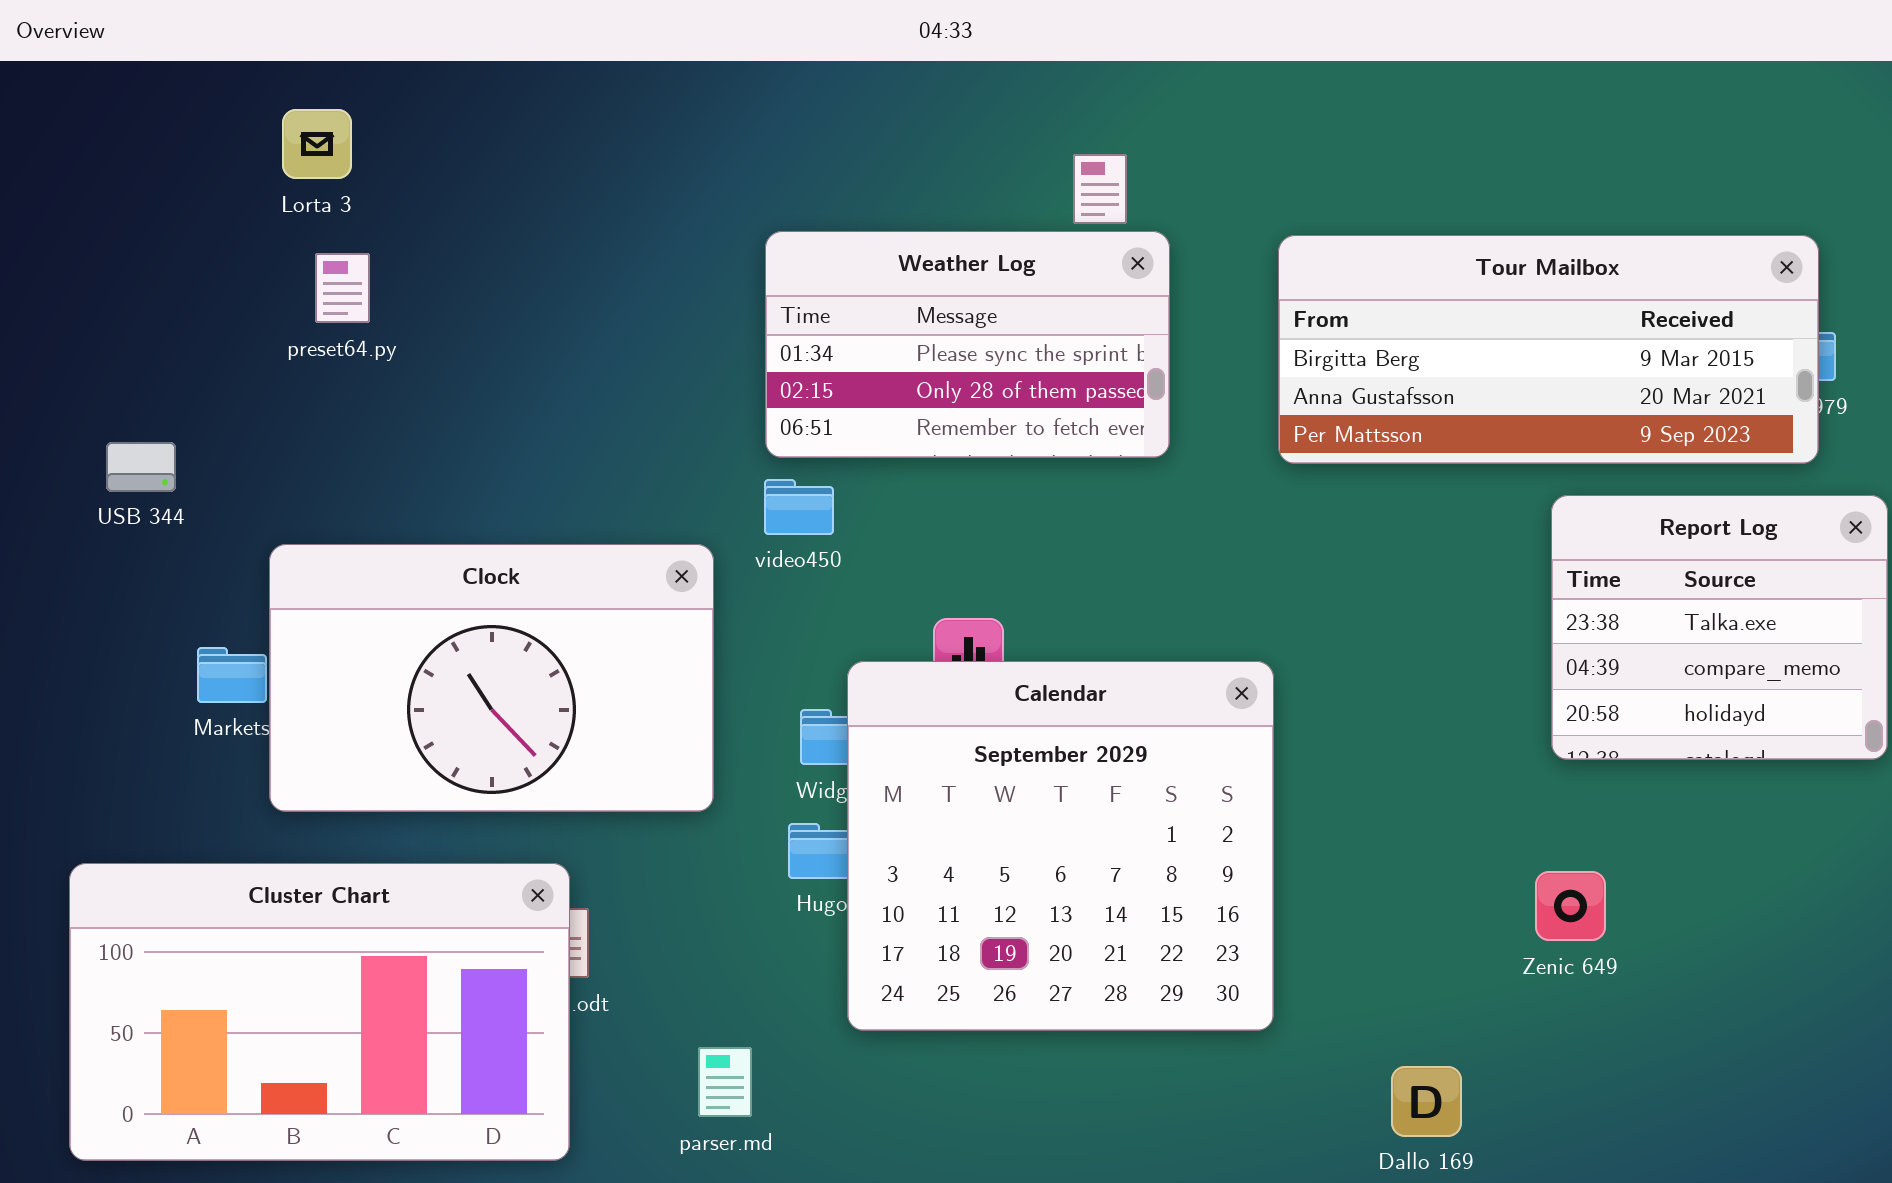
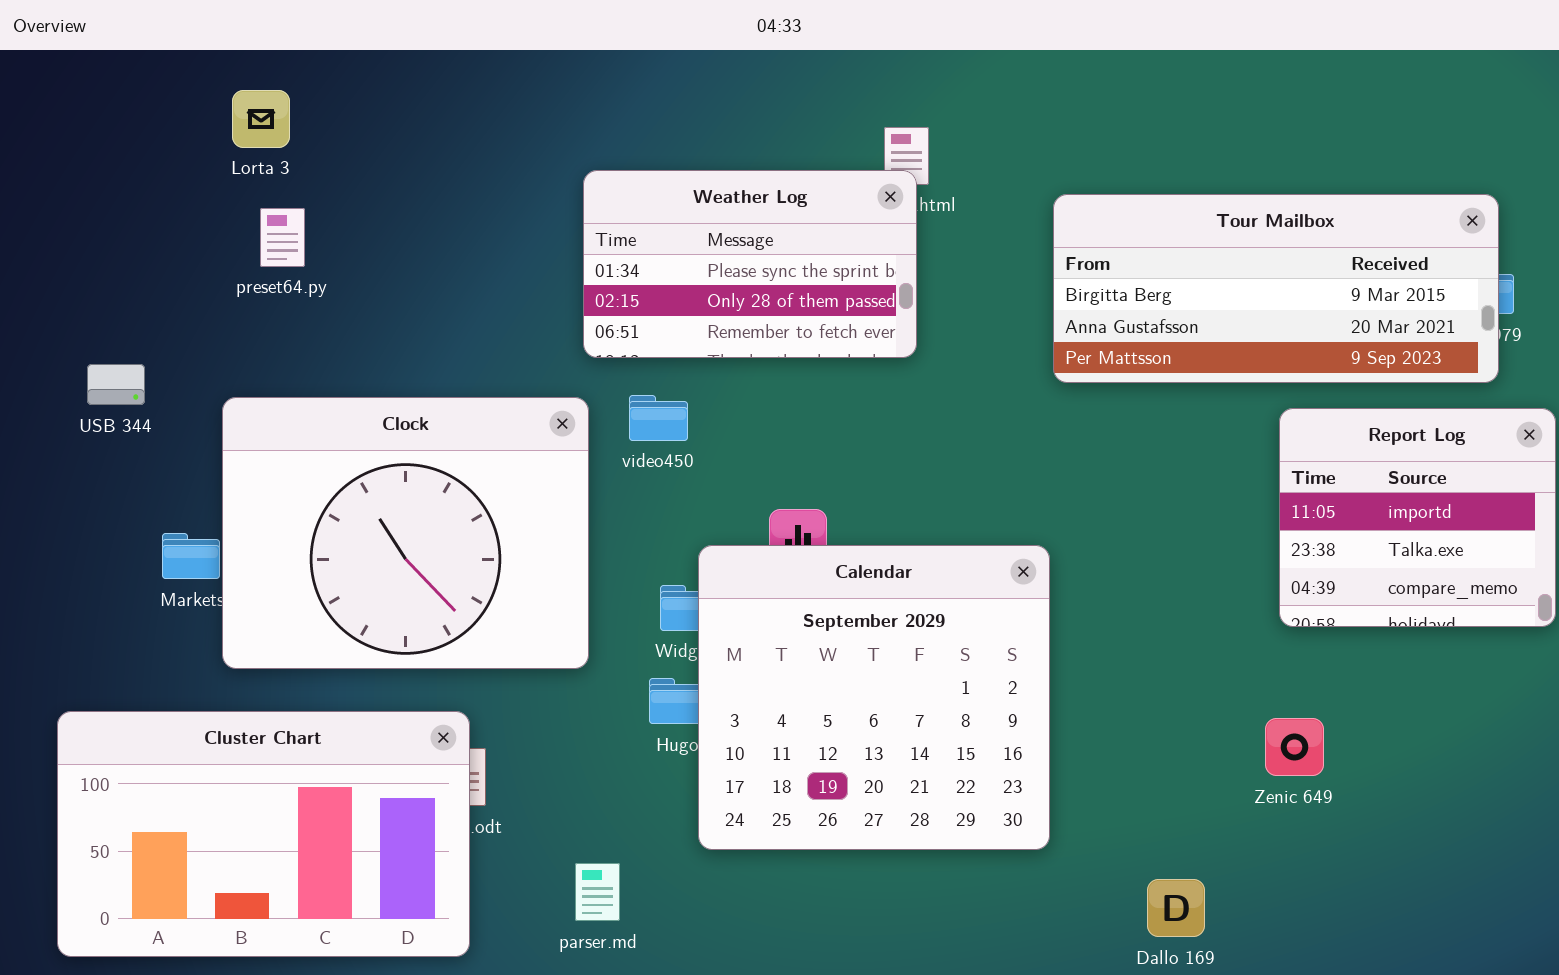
Weather Log: [765,231,1170,458] -> [583,170,917,358], moved
Report Log: [1551,495,1888,760] -> [1279,408,1556,627], scrolled up 1 row
Clock: [269,544,714,812] -> [222,397,589,669], resized

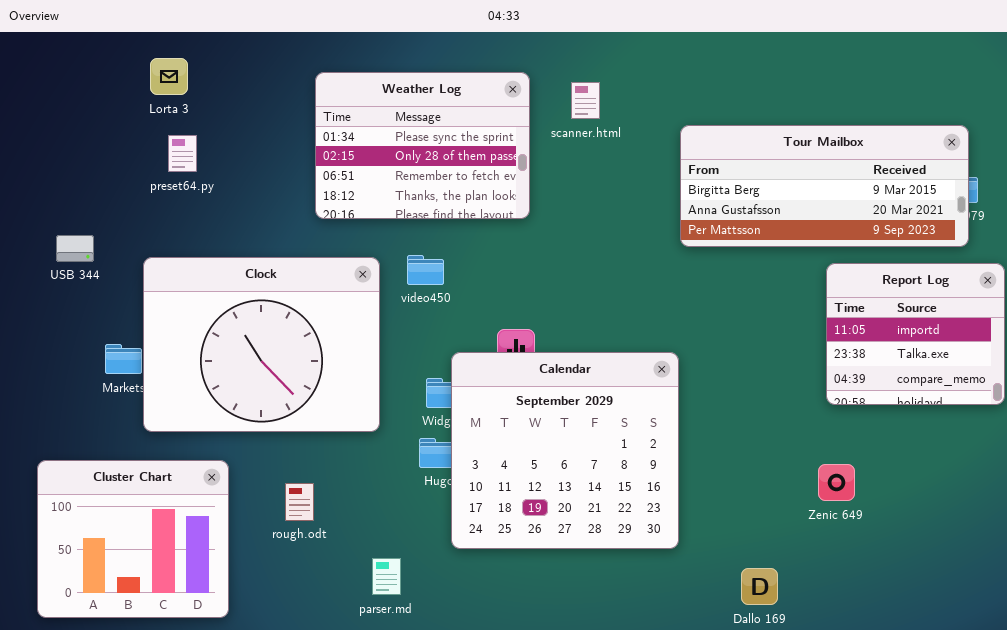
Weather Log: [583,170,917,358] -> [315,72,530,219], moved, resized
Cluster Chart: [57,711,470,957] -> [37,460,229,618], resized

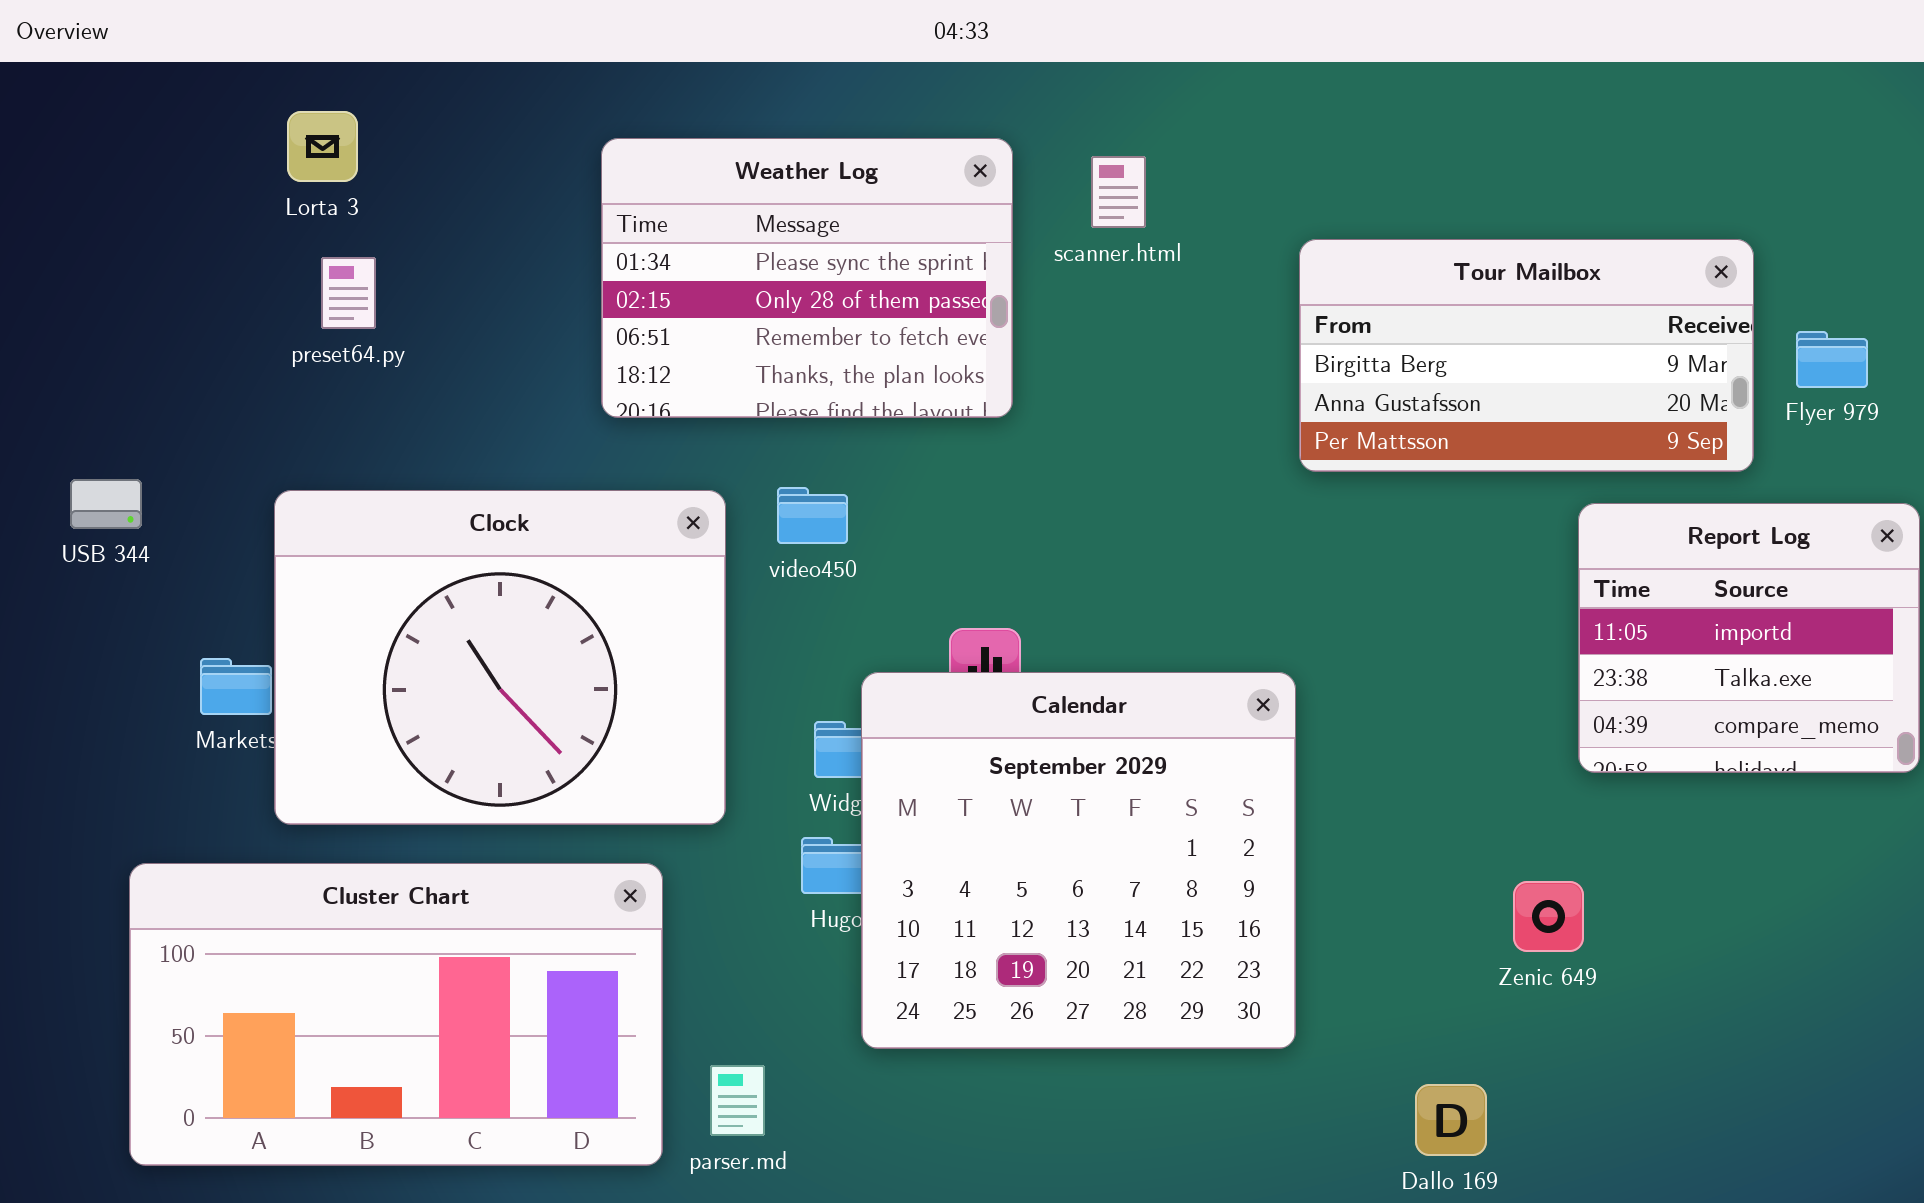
Tour Mailbox: [680,125,969,247] -> [1299,239,1754,472], resized
USB 344: [56,235,94,262] -> [70,479,142,529], moved
Cluster Chart: [37,460,229,618] -> [129,863,663,1166], moved, resized
Zenic 649: [818,464,855,501] -> [1513,881,1584,952], moved

